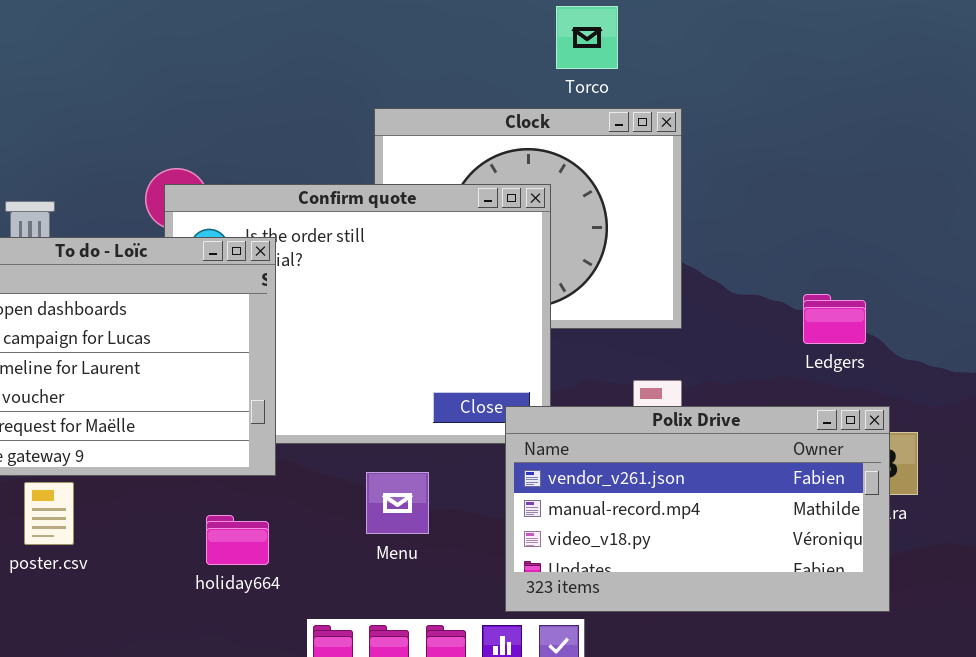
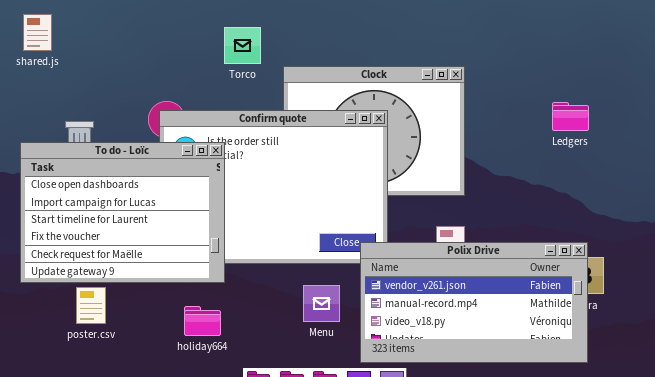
Torco: [556,6,618,69] -> [224,27,261,64], moved
Ledgers: [803,294,866,344] -> [552,102,589,131], moved
Menu: [366,472,429,534] -> [303,285,340,322], moved

